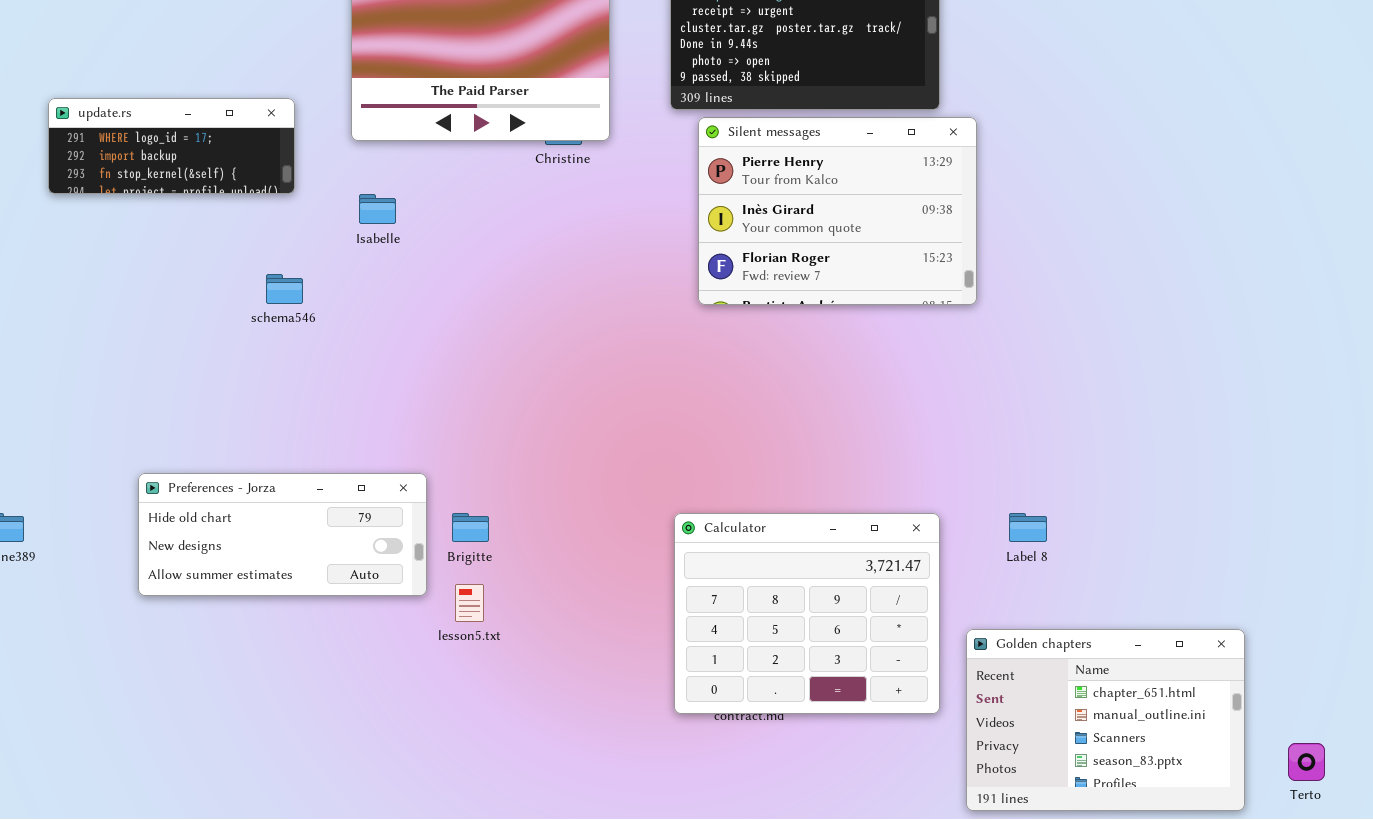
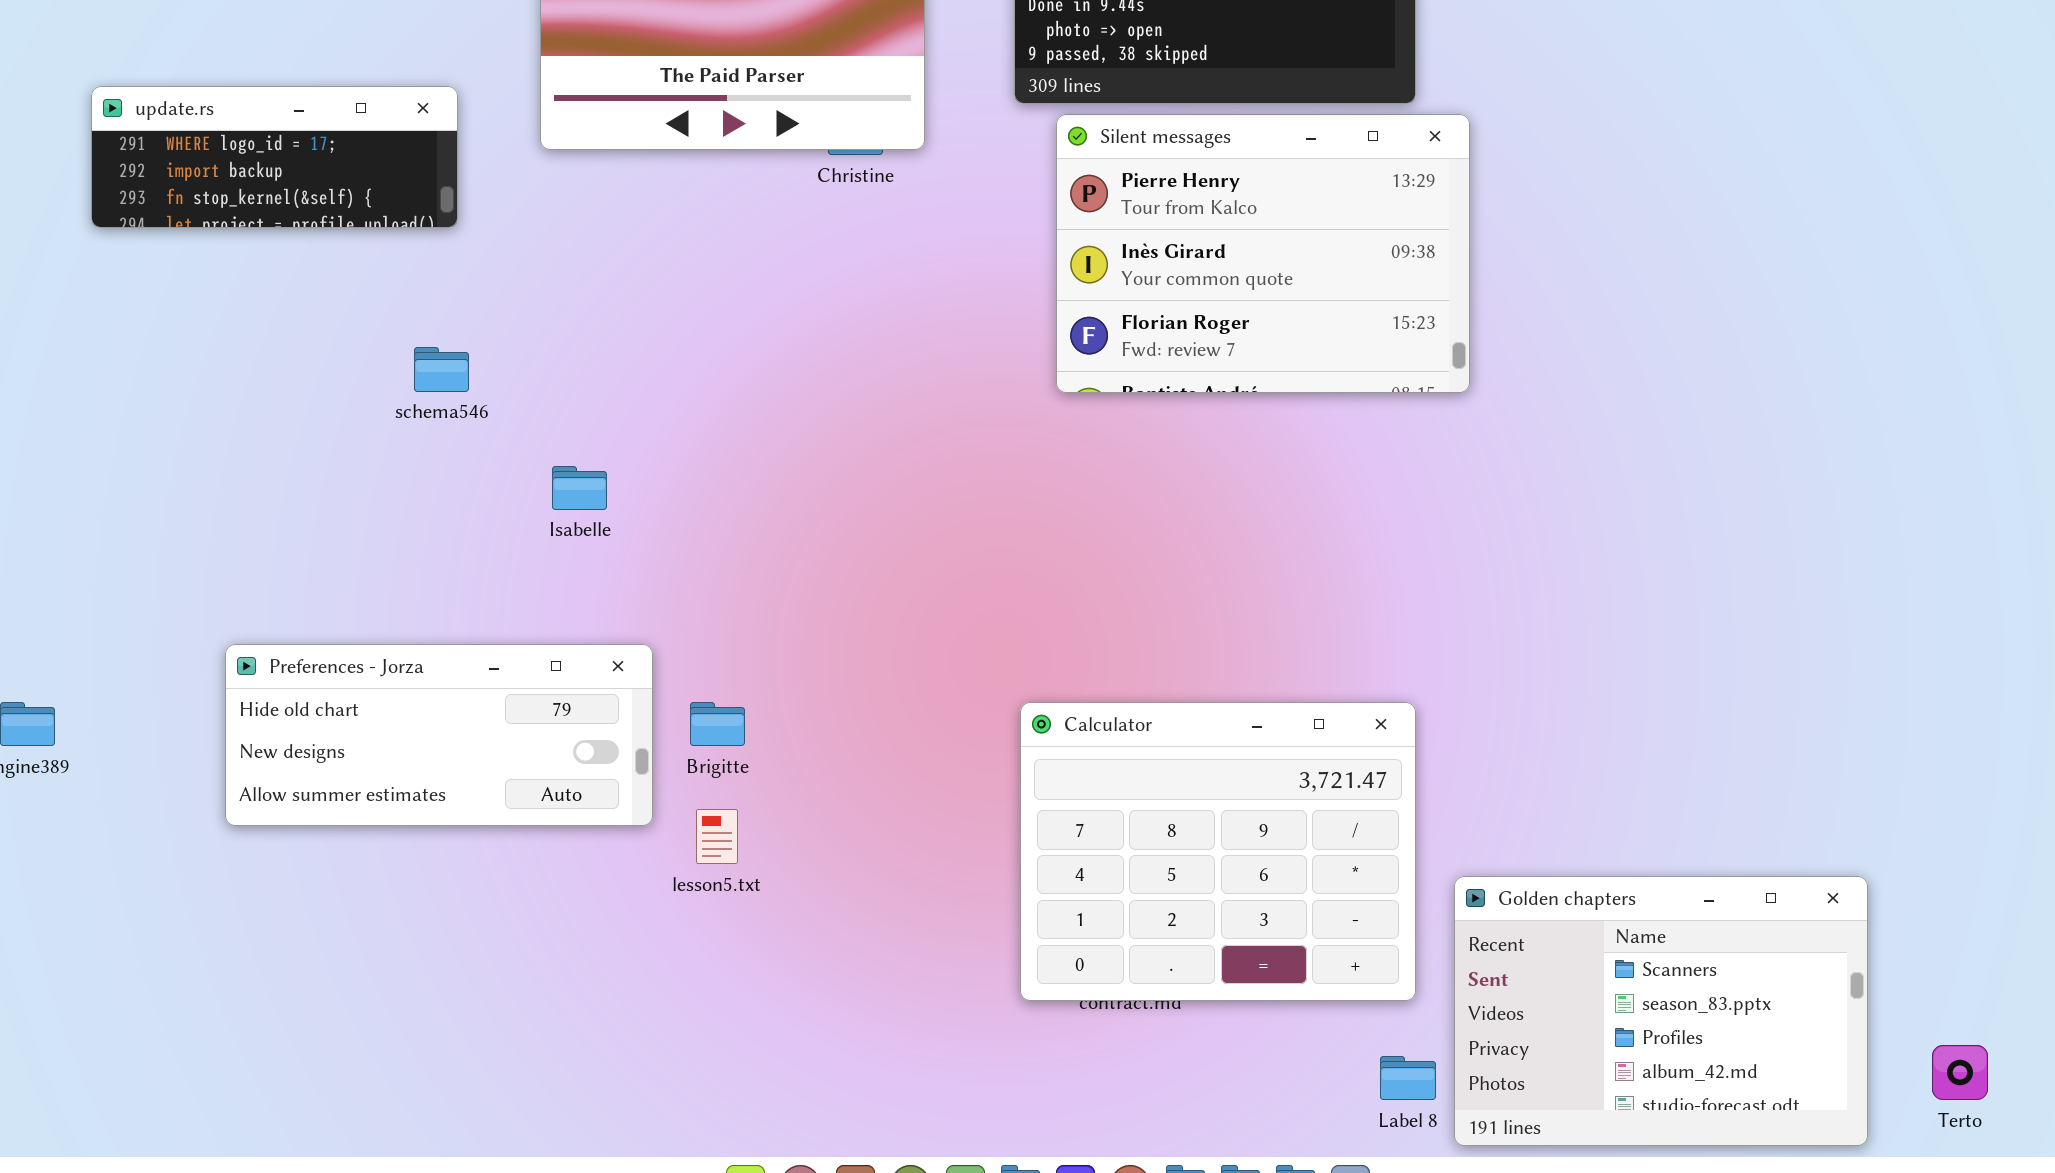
Isabelle: [359,194,396,224] -> [552,466,607,510], moved
Label 8: [1009,513,1047,542] -> [1380,1056,1436,1100], moved
Golden chapters: [966,629,1245,811] -> [1454,876,1868,1146], scrolled down 2 rows

